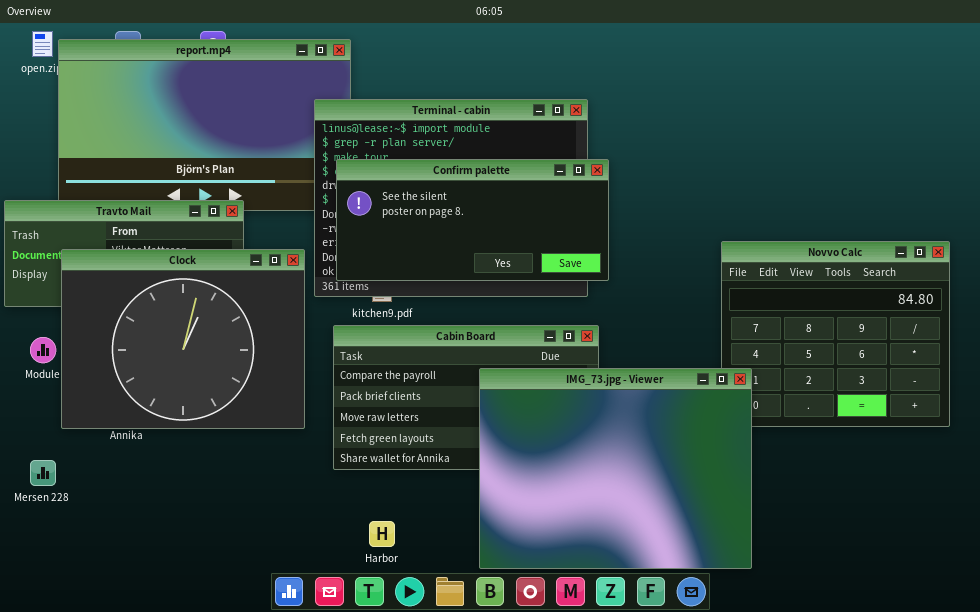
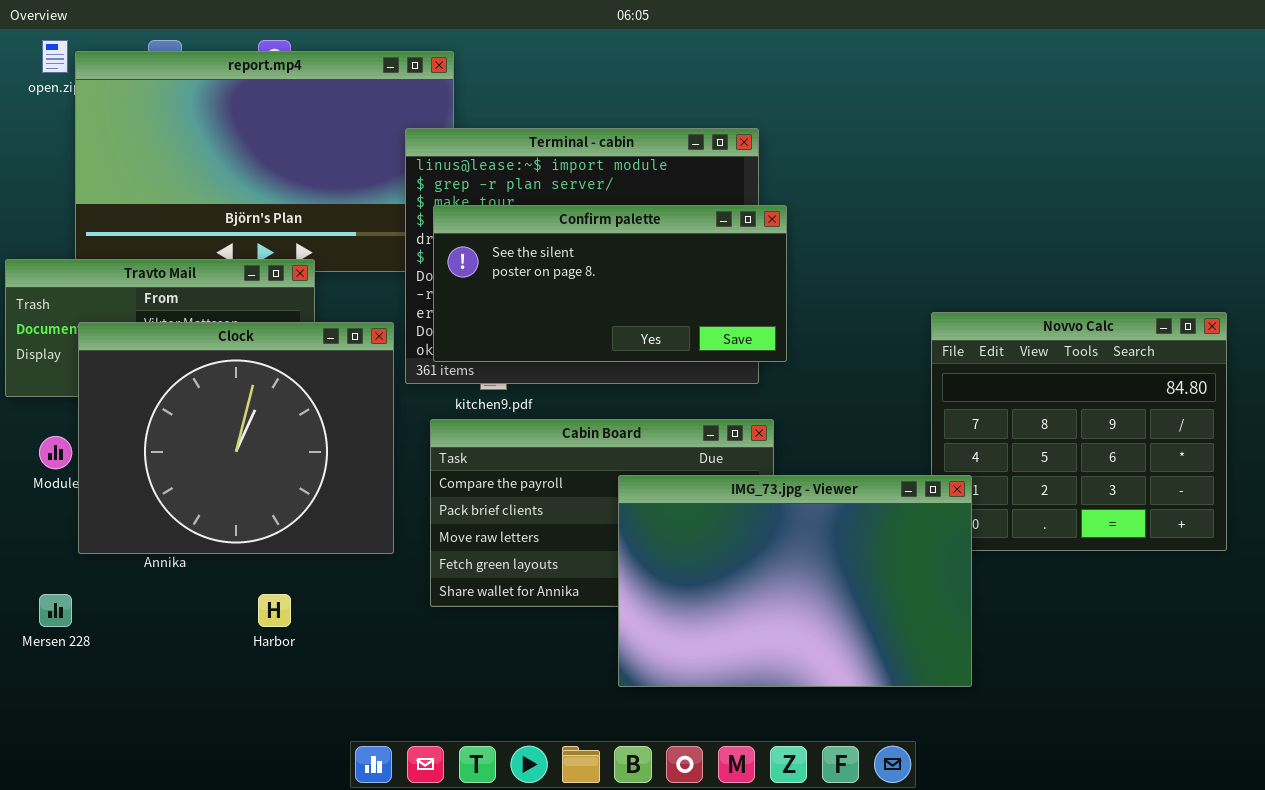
IMG_73.jpg - Viewer: [479,368,752,569] -> [618,475,972,687], resized
Harbor: [369,521,395,547] -> [258,594,291,627], moved

